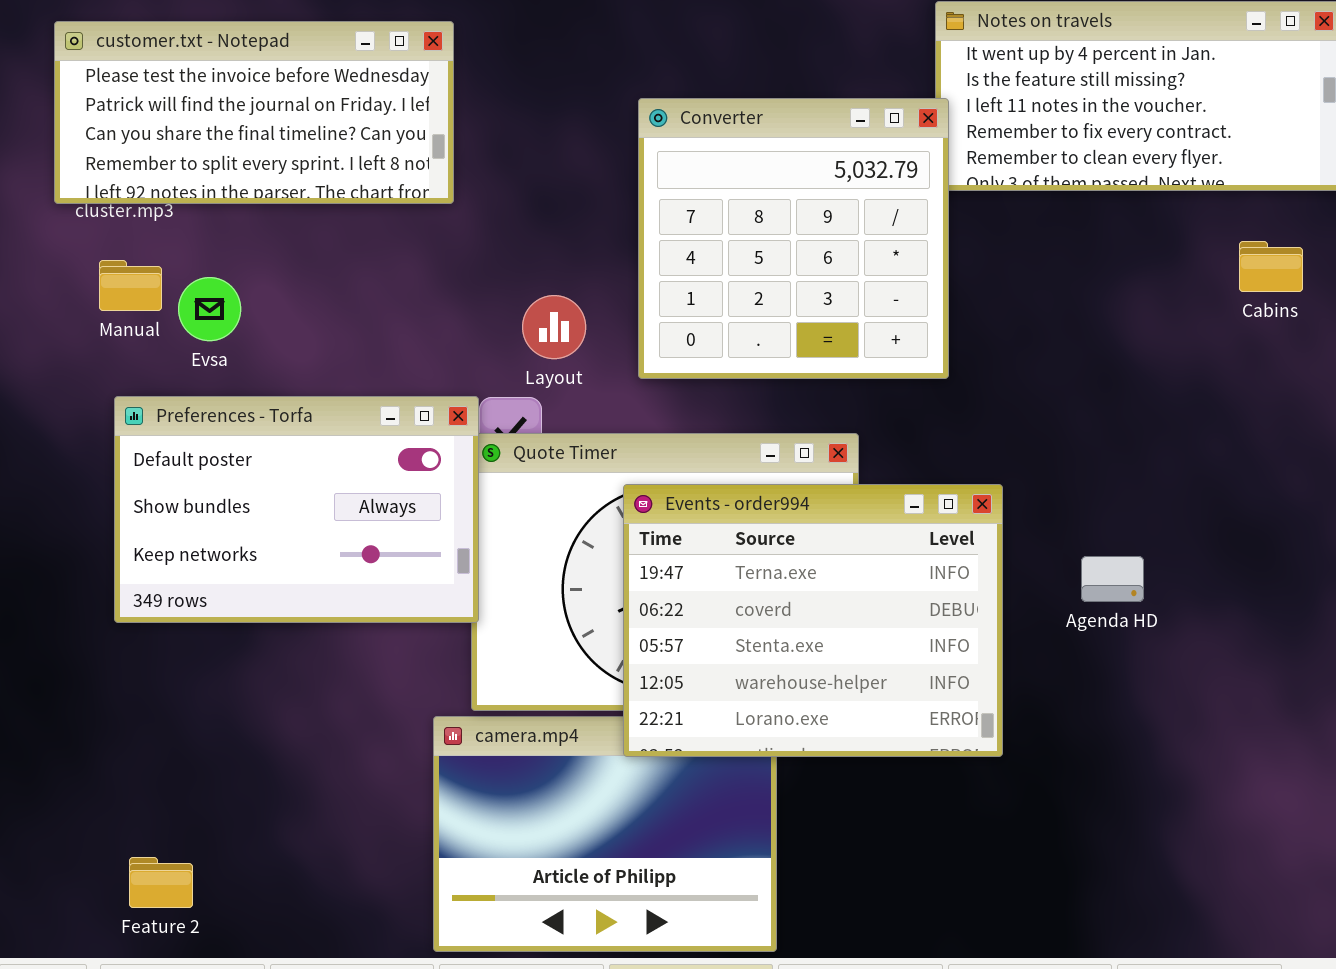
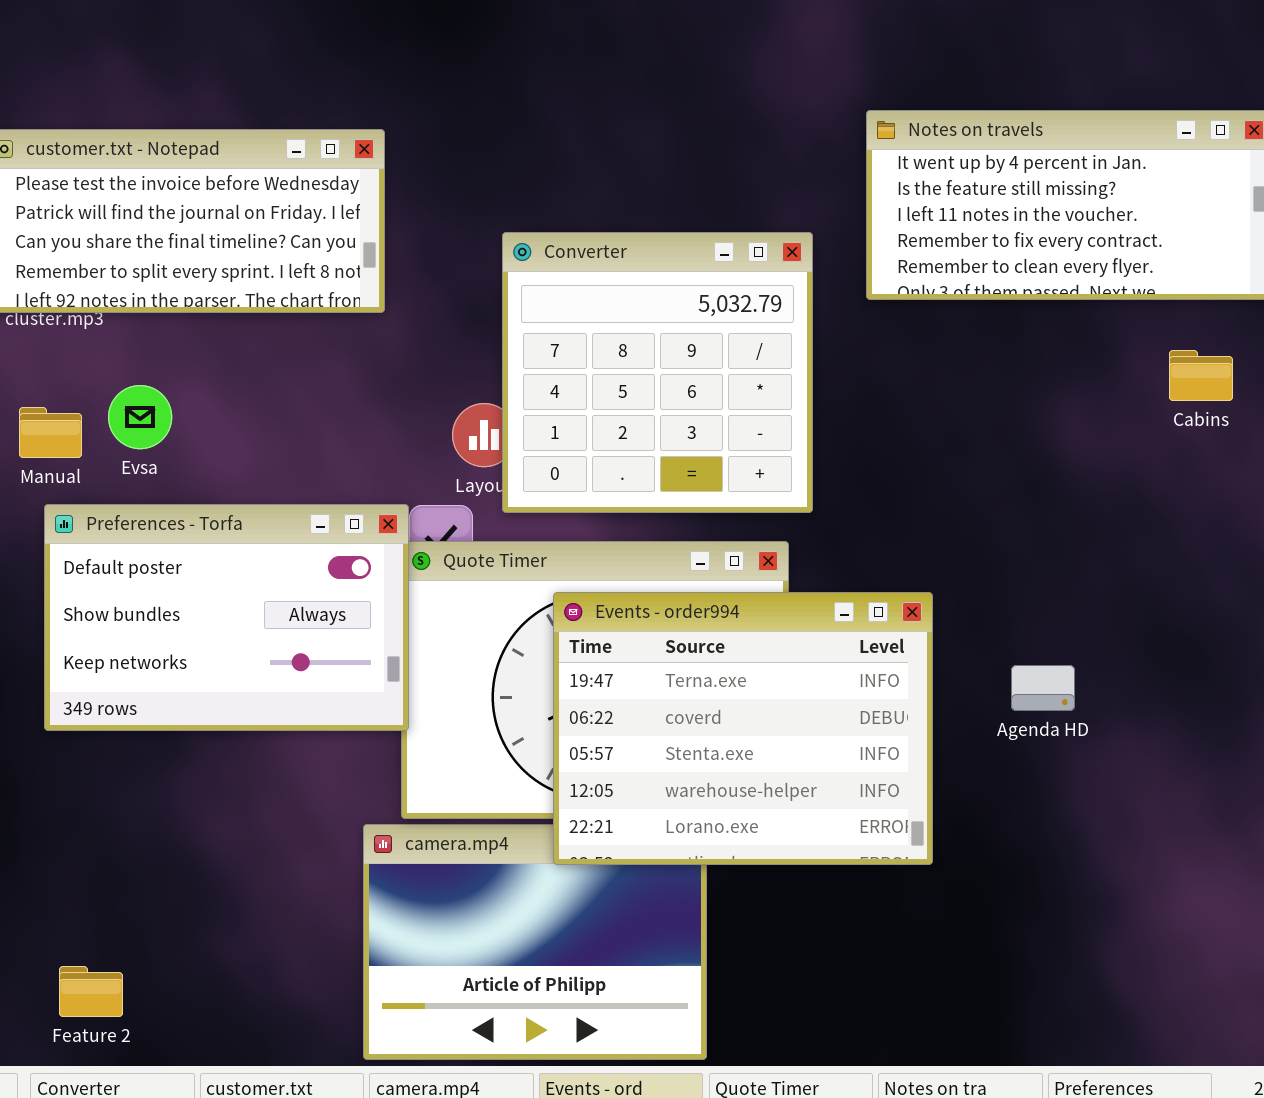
Converter: [638,98,949,379] -> [502,232,813,513], moved
Manual: [99,260,162,311] -> [19,407,82,458], moved

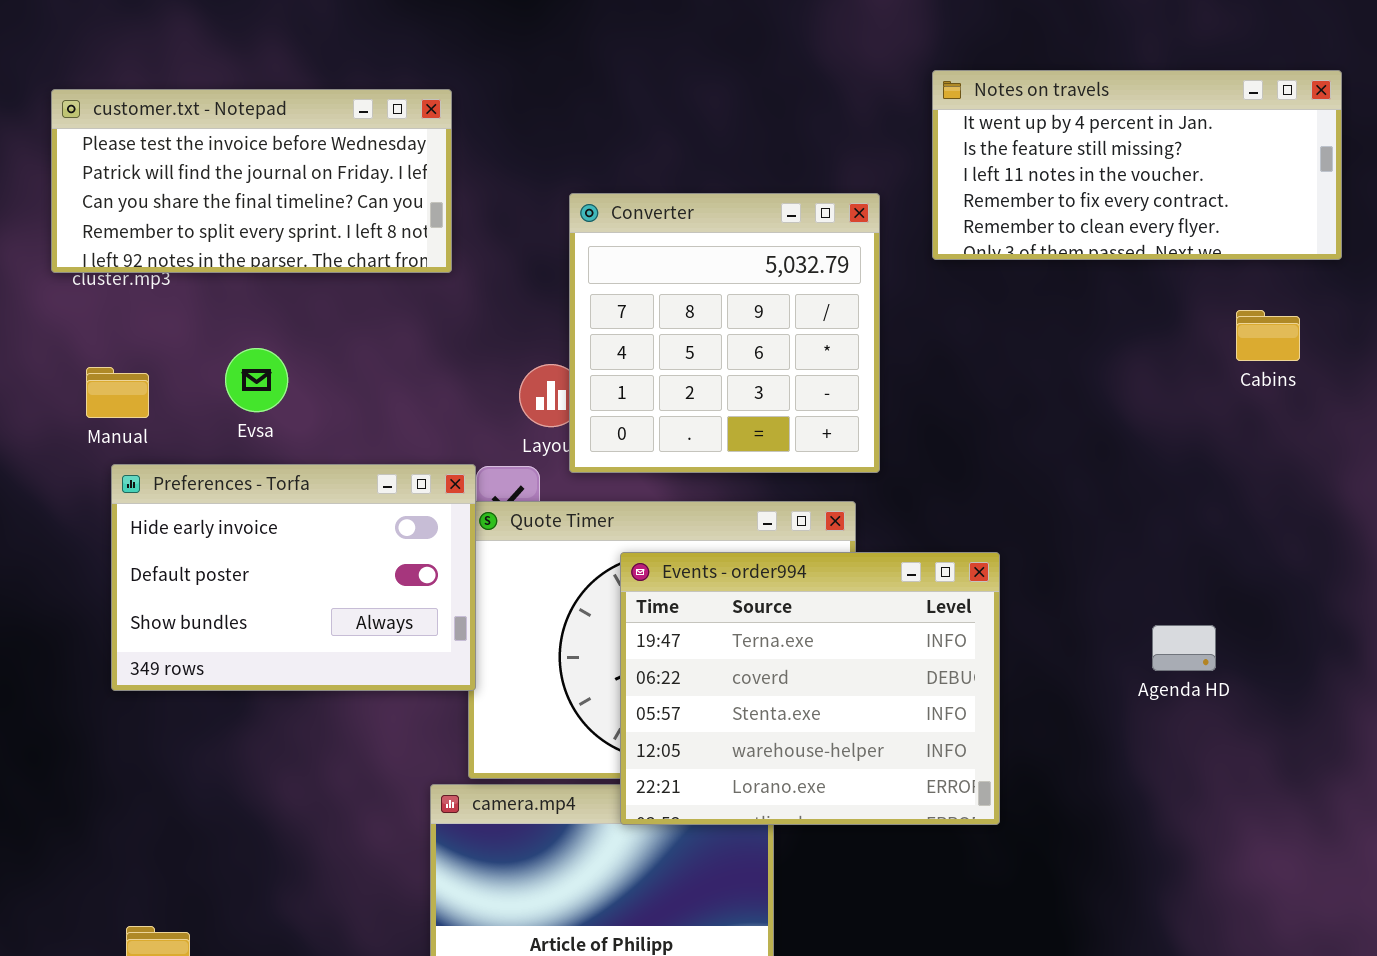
Evsa: [108,385,172,449] -> [225,348,288,412], moved
Preferences - Torfa: [44,504,409,731] -> [111,464,476,691], scrolled up 1 row
Agenda HD: [1011,665,1075,711] -> [1152,625,1216,671], moved

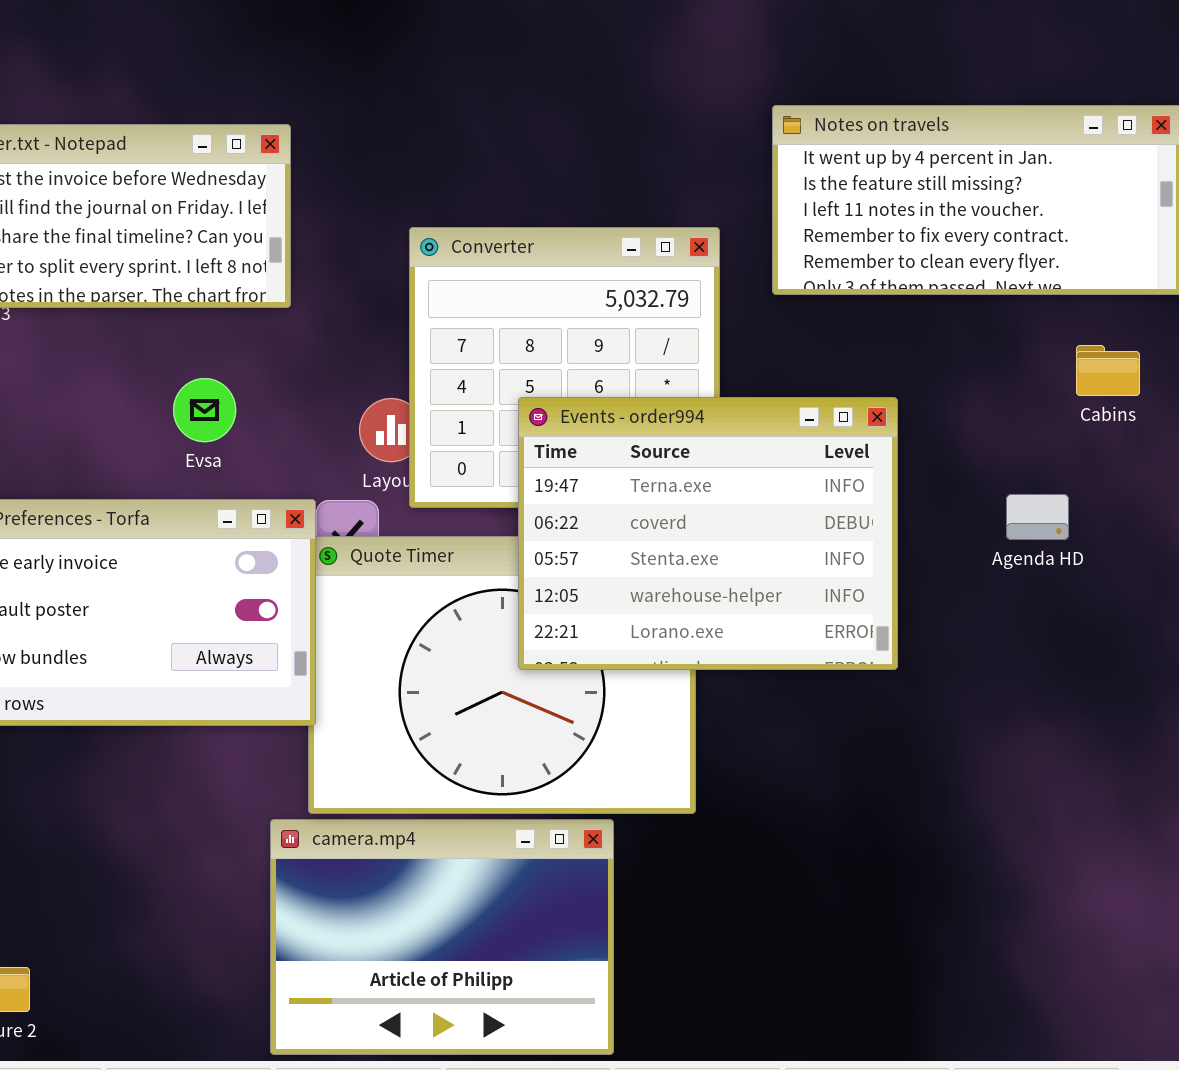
Evsa: [225,348,288,412] -> [173,378,236,442], moved
Events - order994: [620,552,1000,825] -> [518,397,898,670], moved
Agenda HD: [1152,625,1216,671] -> [1006,494,1069,540], moved

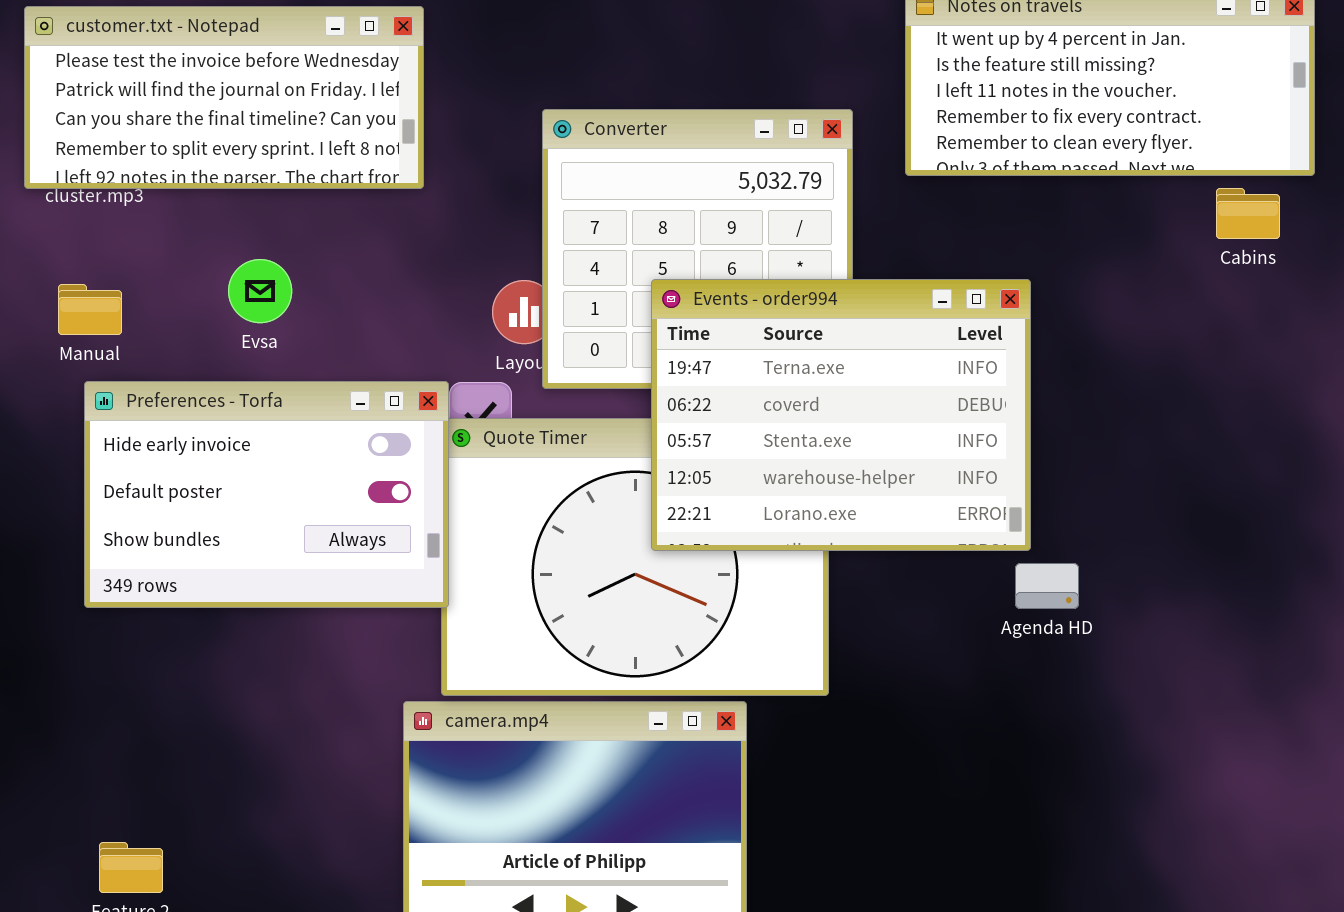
Cabins: [1076,345,1140,396] -> [1216,188,1280,239], moved
Evsa: [173,378,236,442] -> [228,259,292,323], moved
Agenda HD: [1006,494,1069,540] -> [1015,563,1079,609], moved

